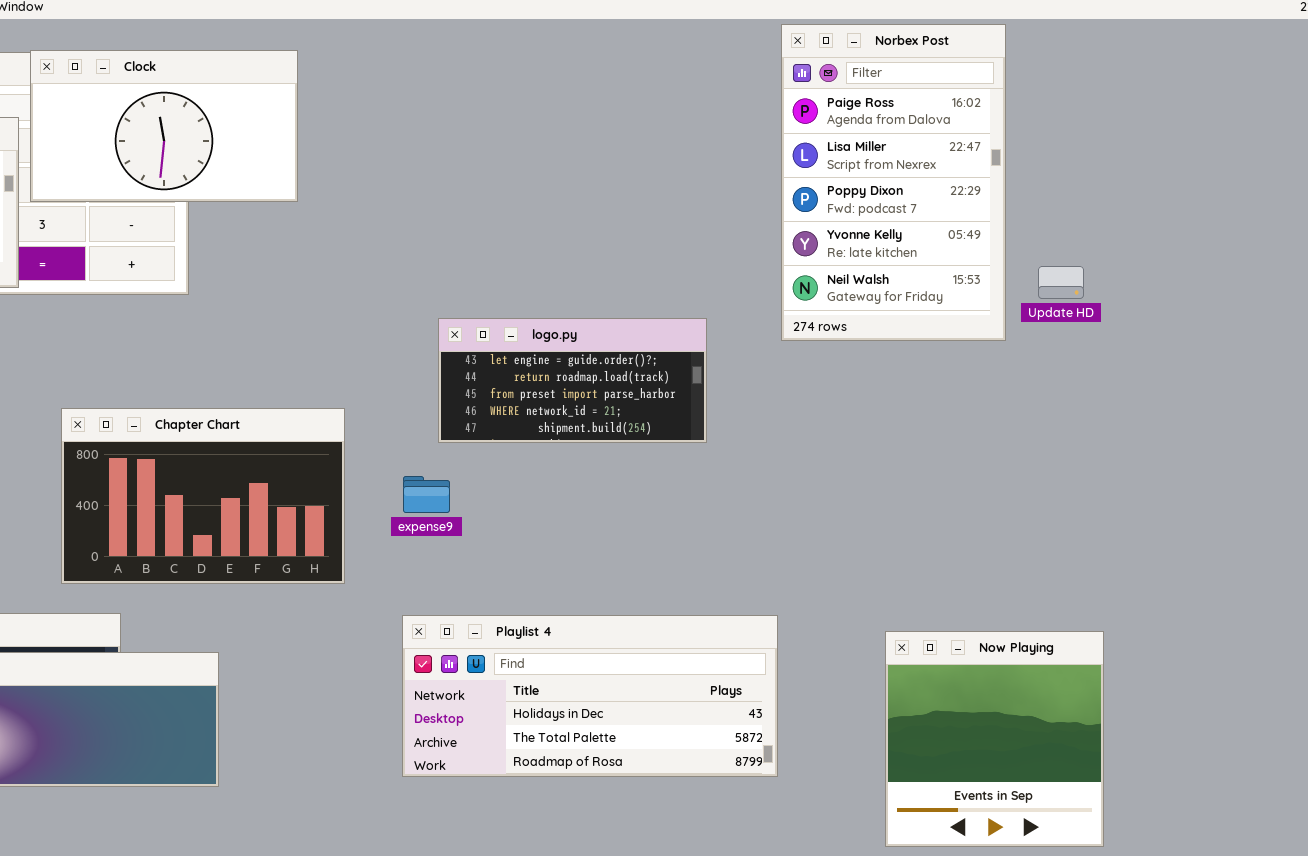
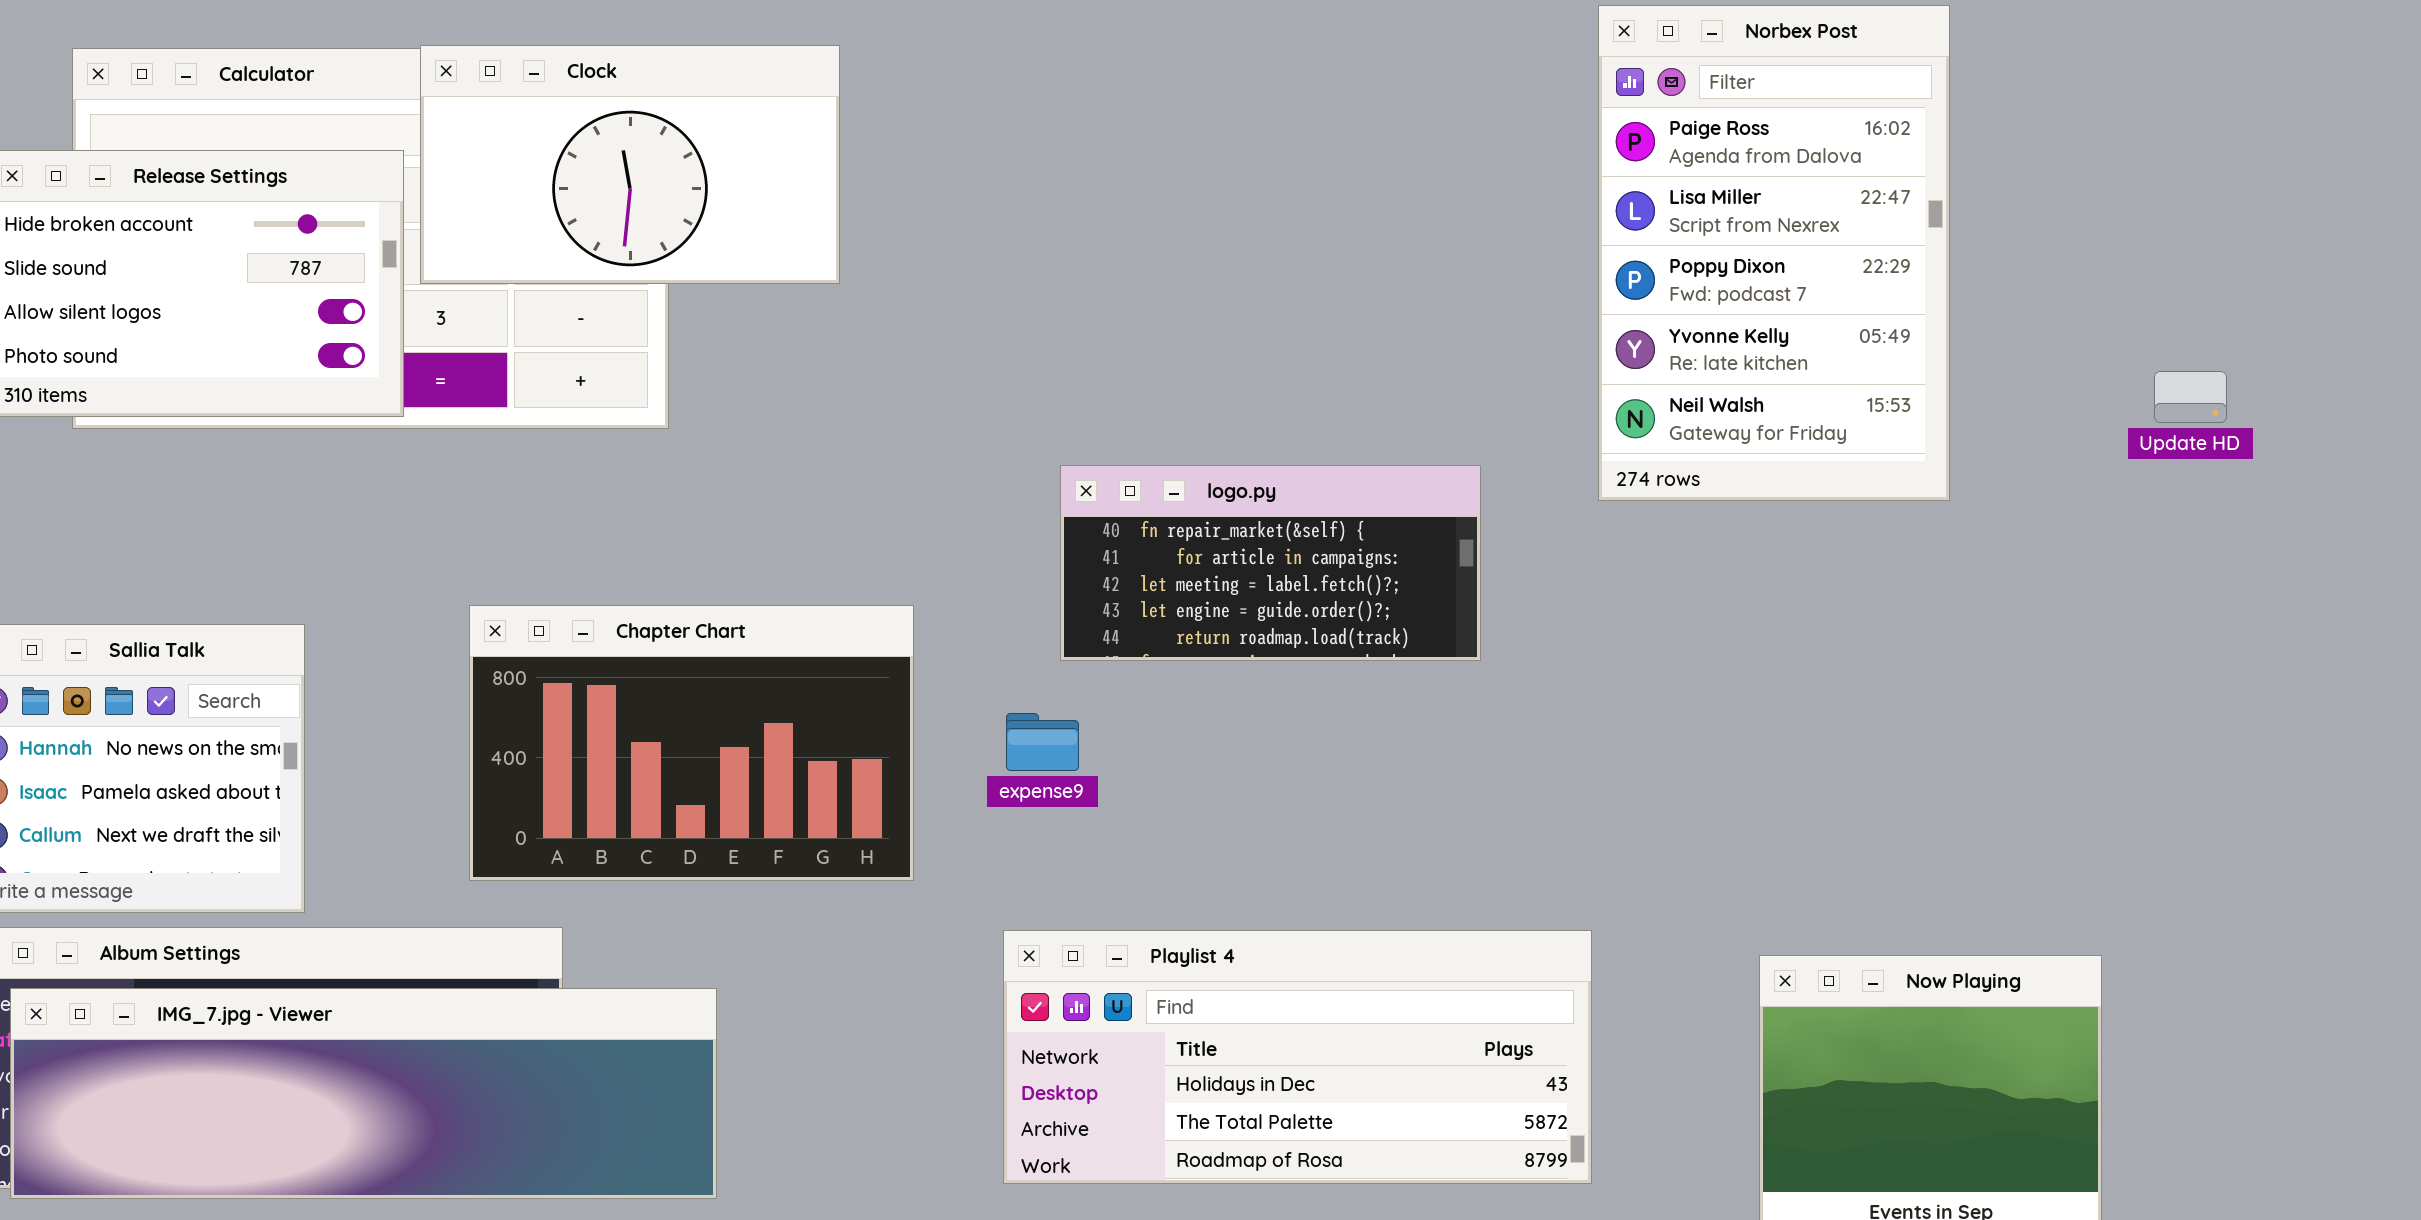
Update HD: [1038,266,1084,299] -> [2154,371,2227,423], moved
logo.py: [438,318,707,443] -> [1060,465,1481,661], scrolled up 3 rows

